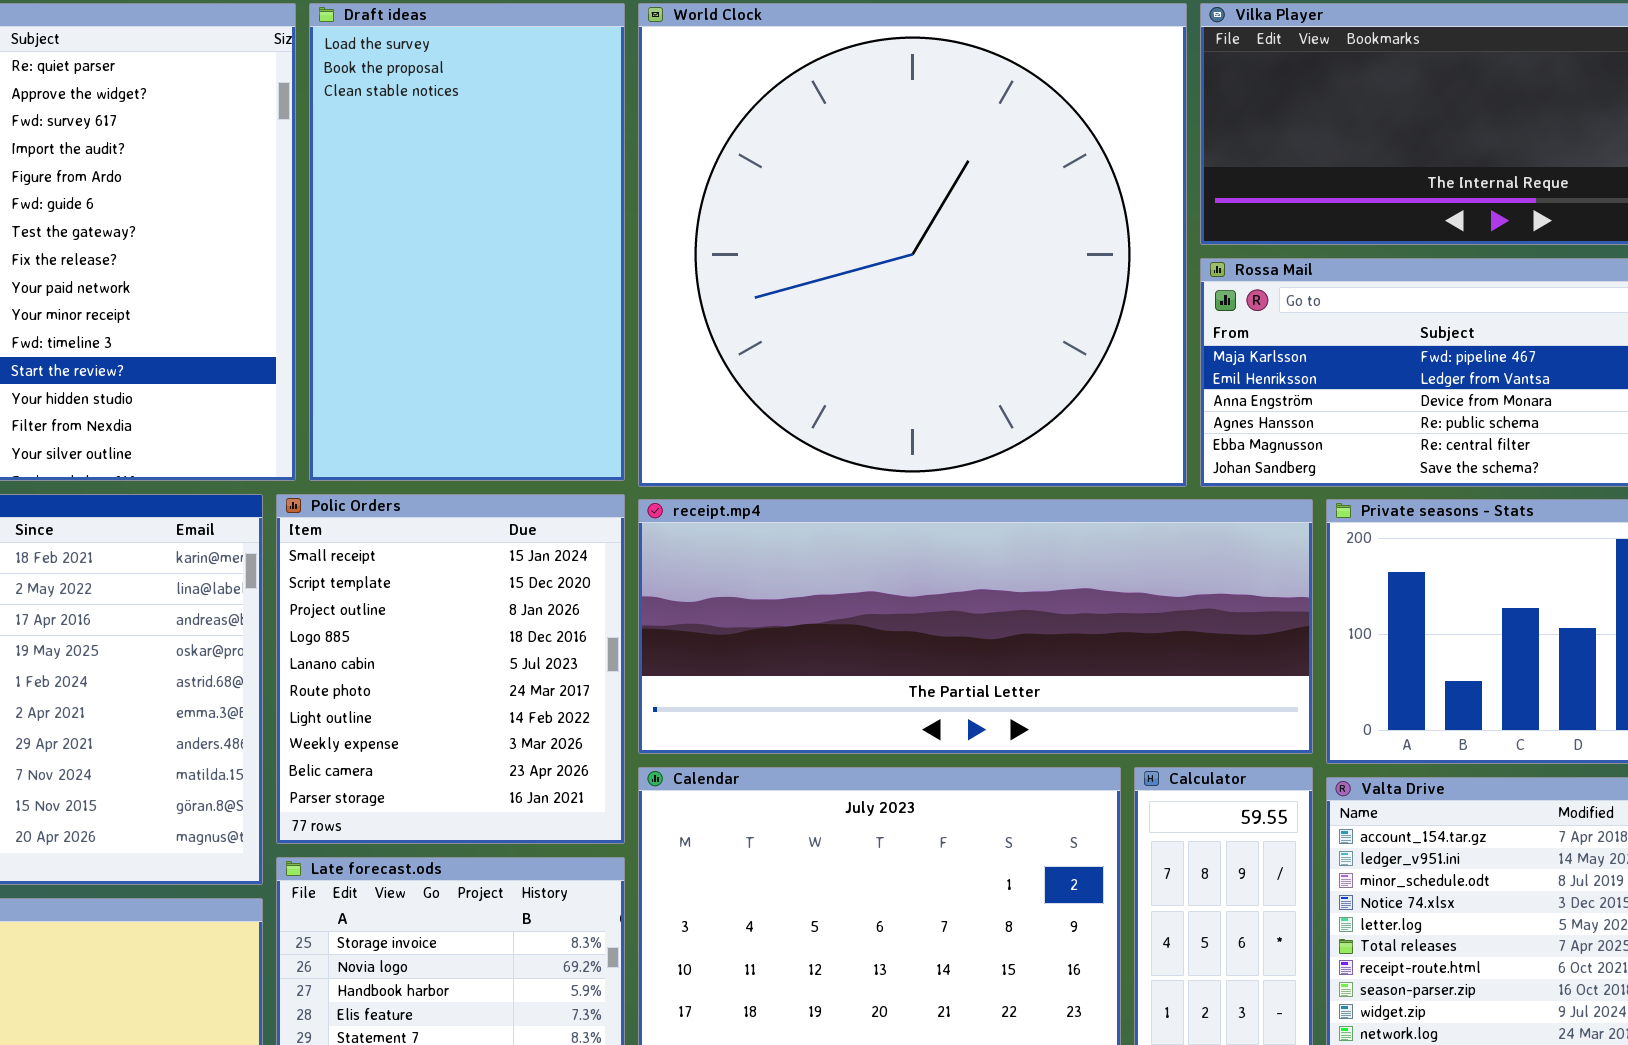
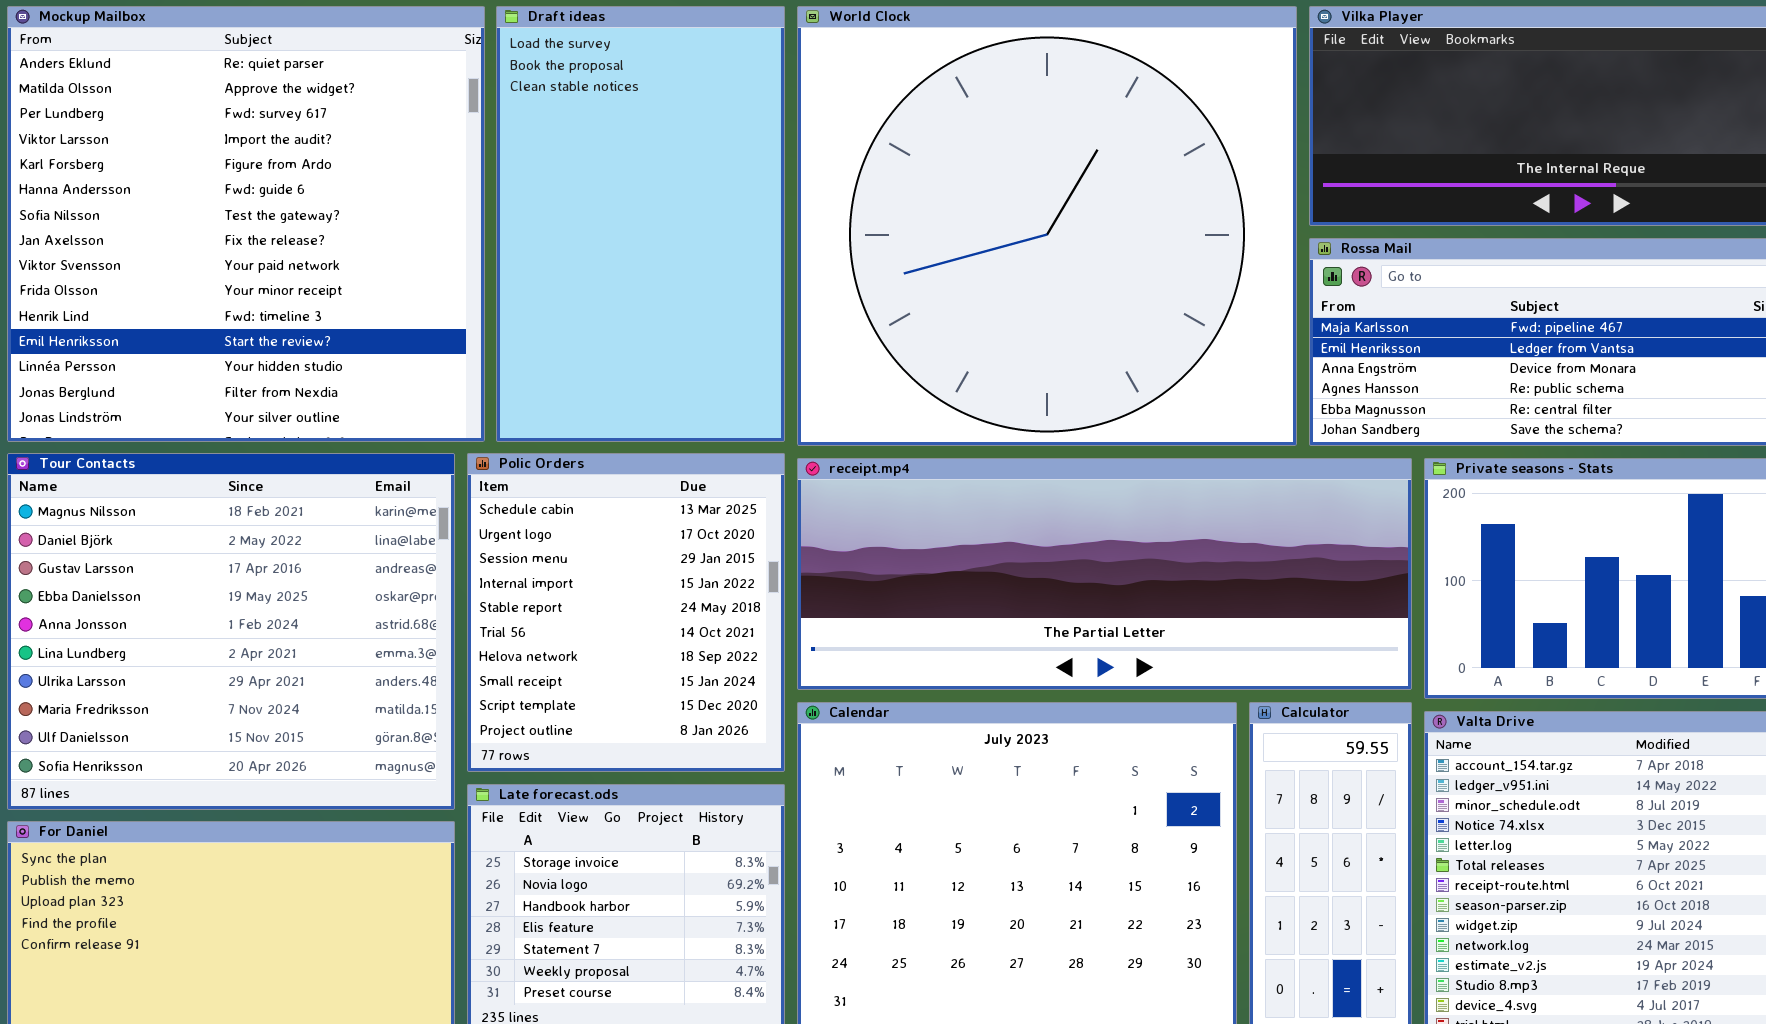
Polic Orders: [276,494,625,844] -> [467,453,785,772], scrolled up 7 rows

